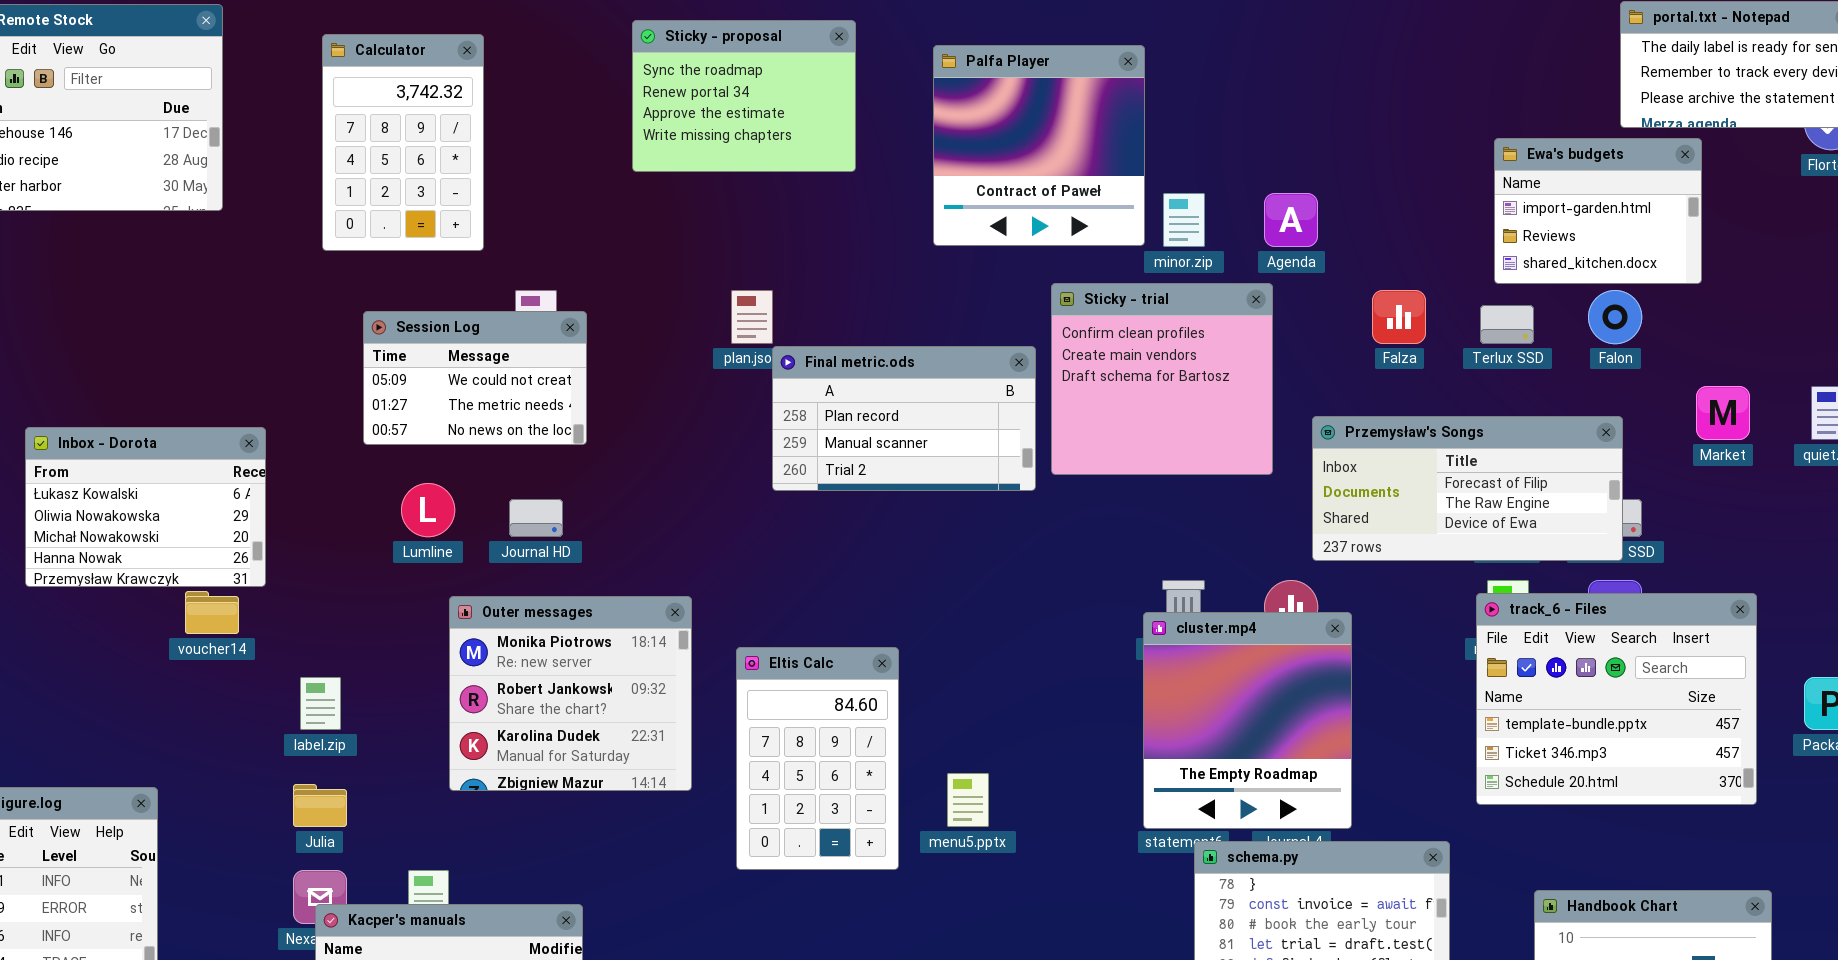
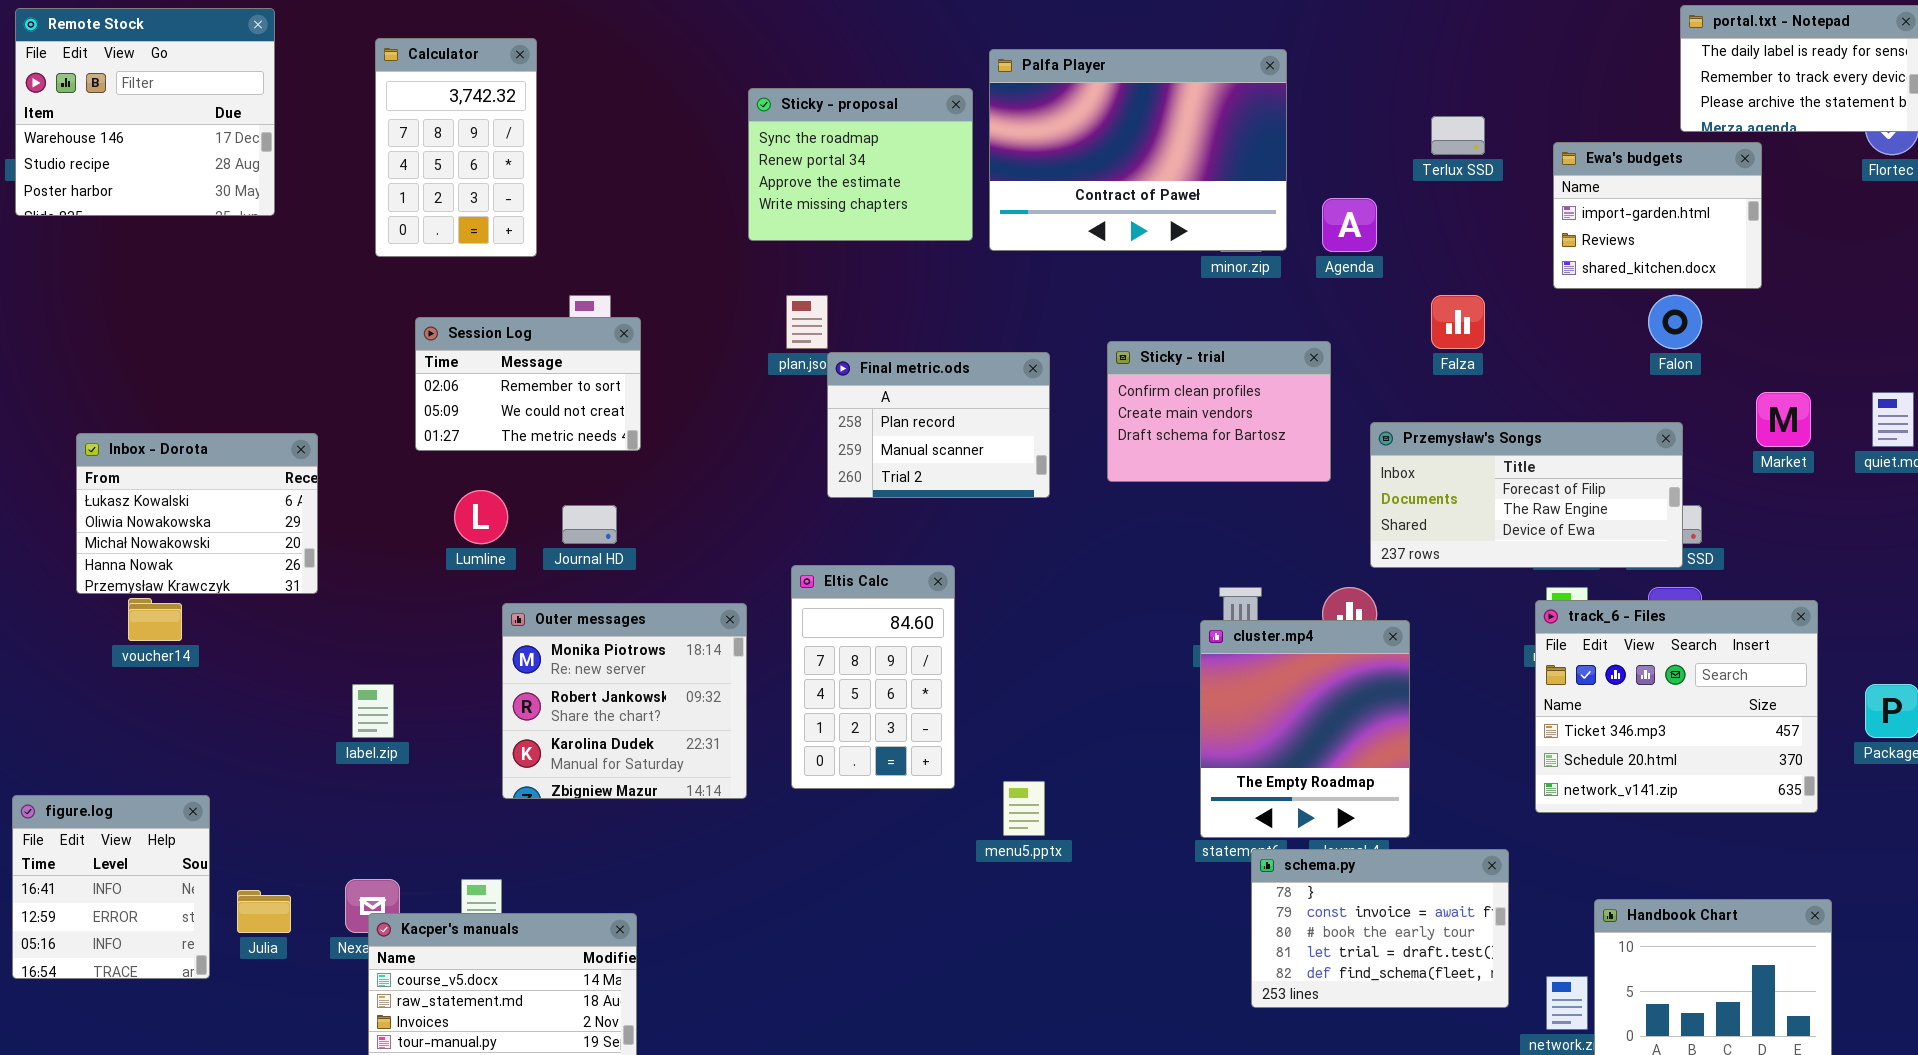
Sticky - proposal: [632,20,856,172] -> [748,88,973,241], moved
Palfa Player: [933,45,1145,246] -> [989,49,1287,251], resized
Sticky - trial: [1051,283,1273,475] -> [1107,341,1331,482], resized
Terlux SSD: [1480,305,1534,344] -> [1431,116,1485,155], moved
Session Log: [363,311,587,445] -> [415,317,641,451], scrolled up 1 row
Final metric.ods: [772,346,1036,491] -> [827,352,1050,498], resized
voucher14: [185,591,239,634] -> [128,598,182,641], moved
track_6 - Files: [1476,593,1757,805] -> [1535,600,1818,813], scrolled down 1 row
Eltis Calc: [736,647,899,870] -> [791,565,955,789], moved
Julia: [293,784,347,827] -> [237,890,291,933], moved

